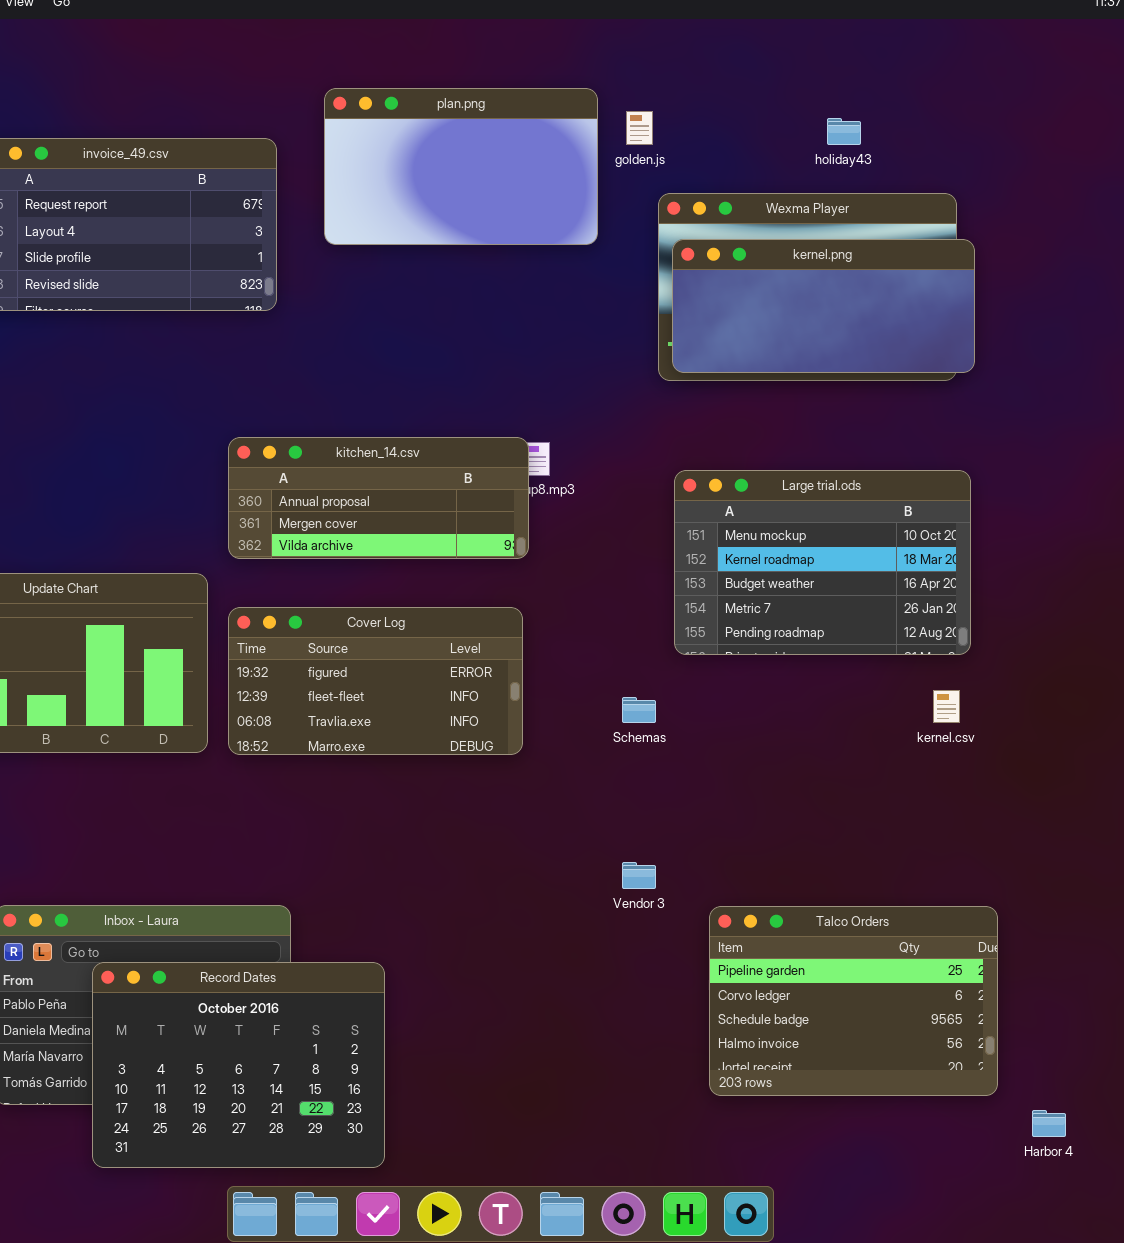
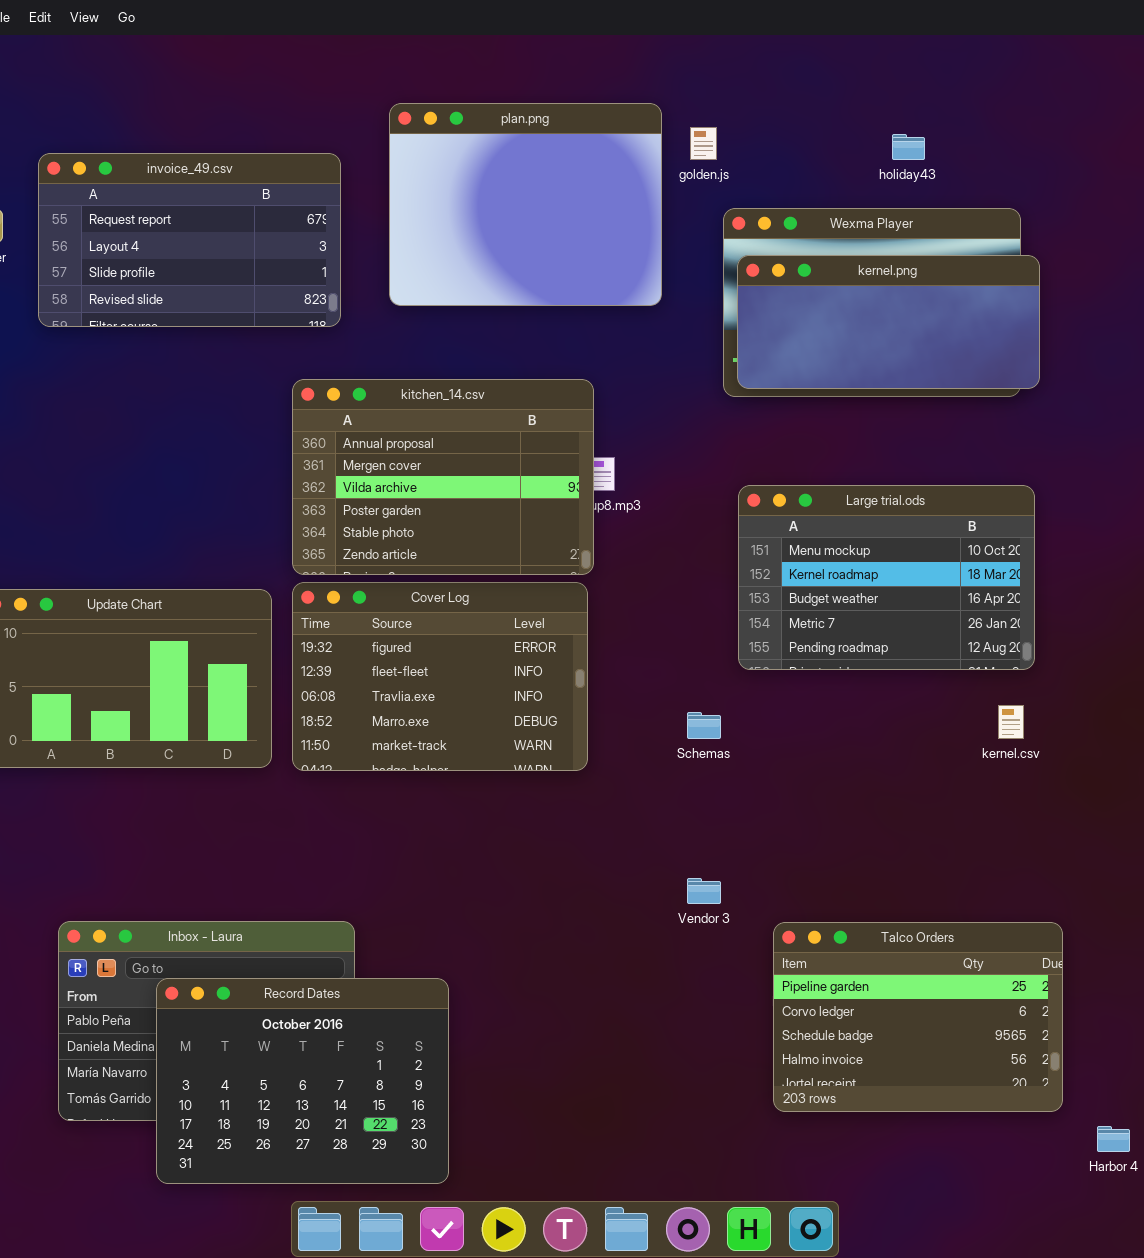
plan.png: [324,88,598,245] -> [389,103,662,306], resized
kitchen_14.csv: [228,437,529,559] -> [292,379,594,575], resized
Cover Log: [228,607,523,755] -> [292,582,588,771], resized

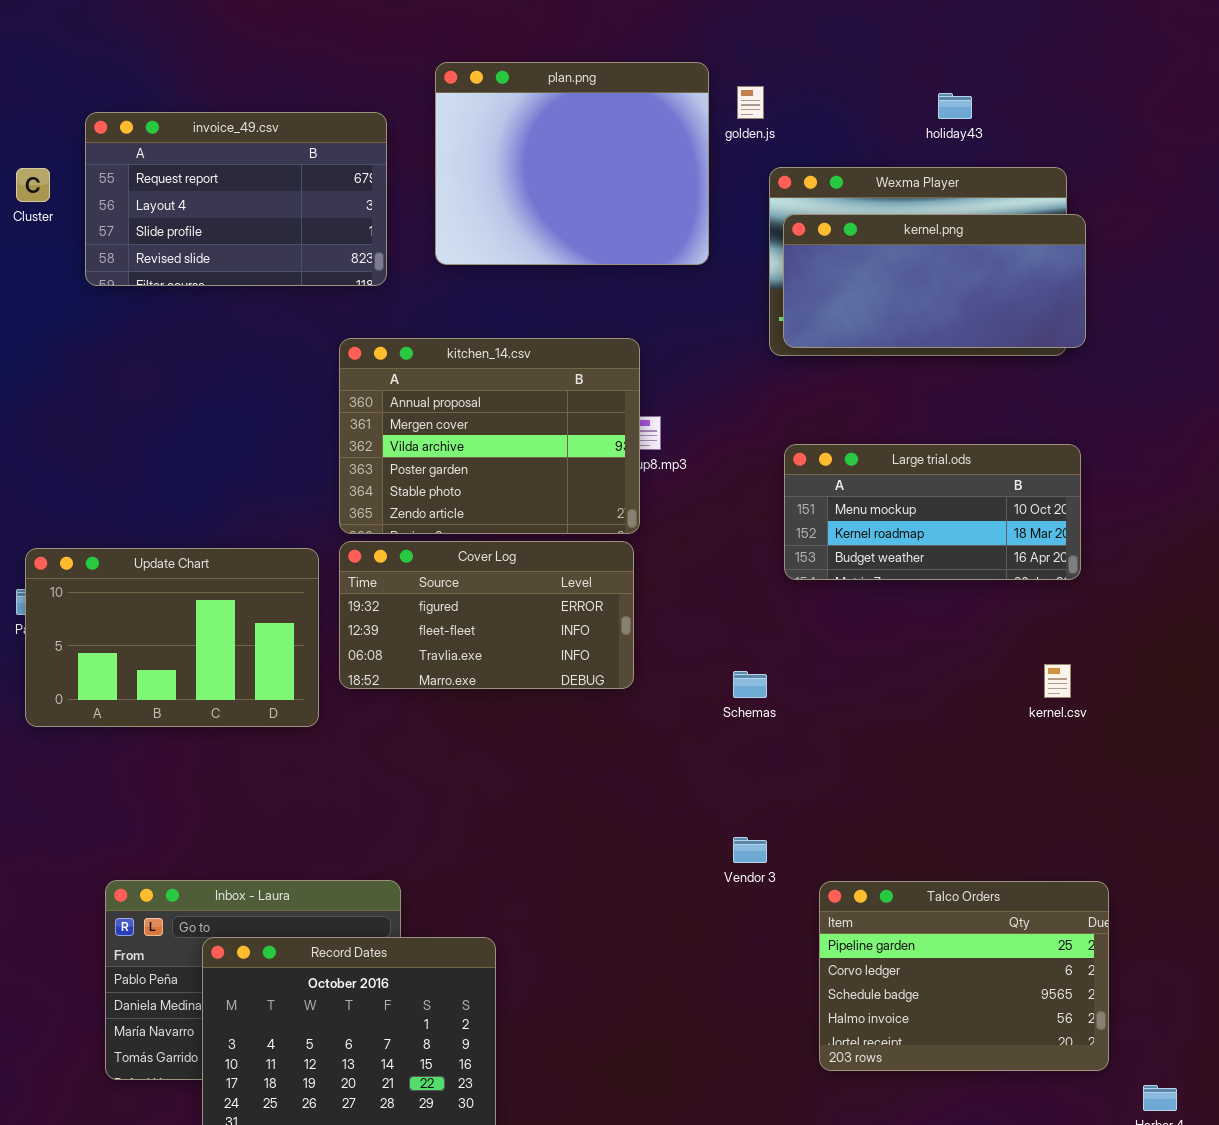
Large trial.ods: [738,485,1035,670] -> [784,444,1081,580], resized
Cover Log: [292,582,588,771] -> [339,541,634,689], resized

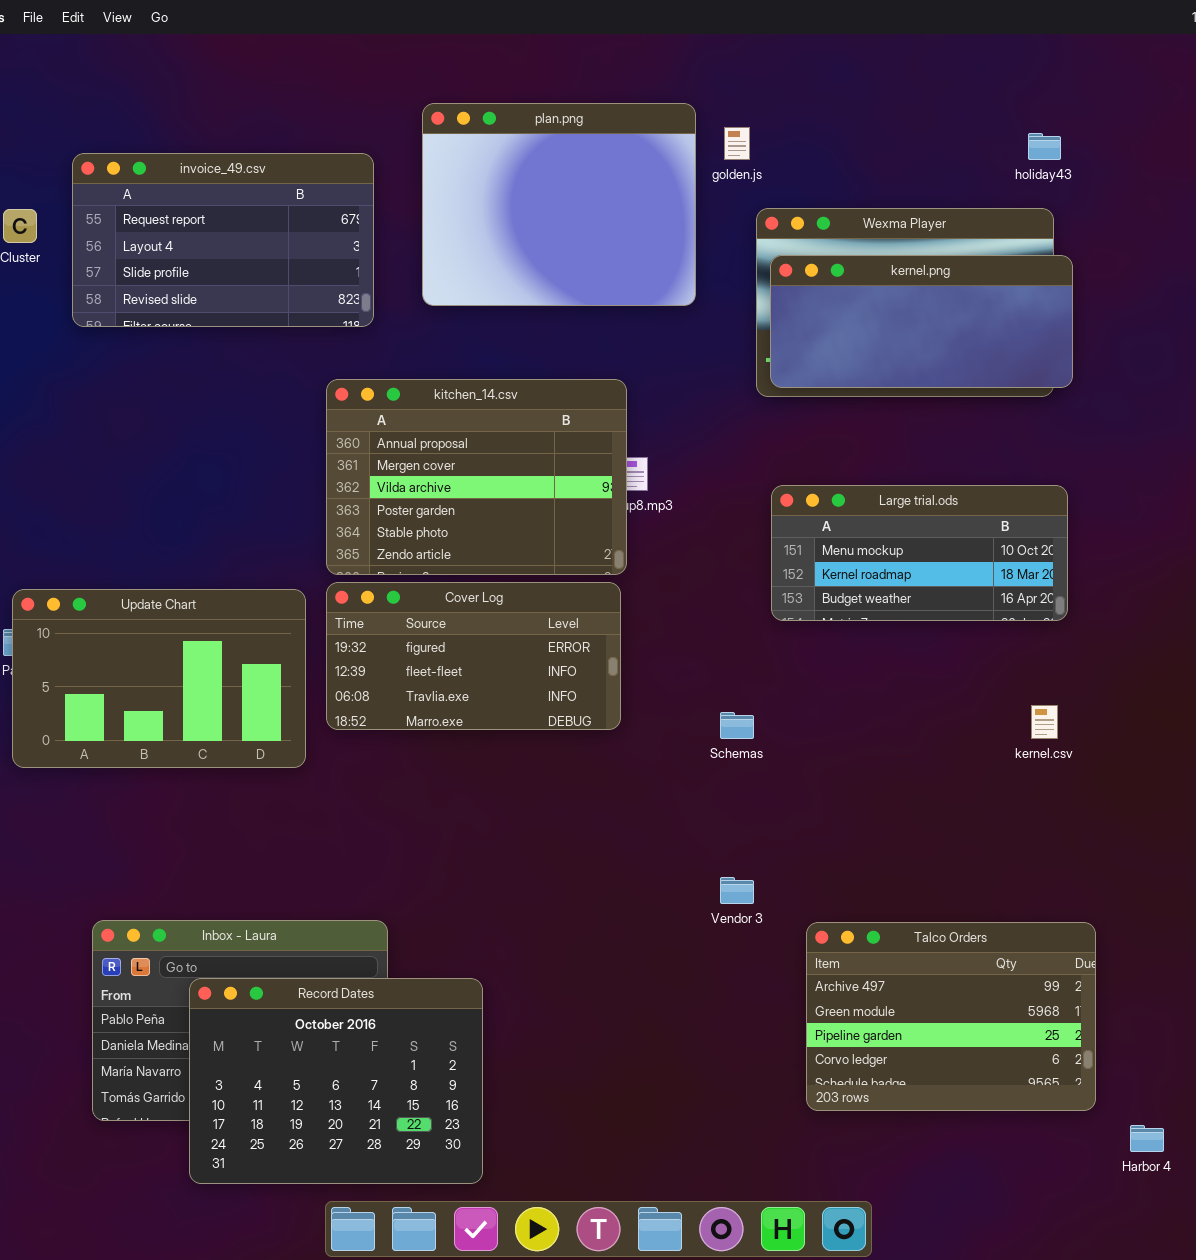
holiday43: [938,93,972,119] -> [1028,133,1061,160], moved
Talco Orders: [819,881,1109,1071] -> [806,922,1096,1111], scrolled up 2 rows

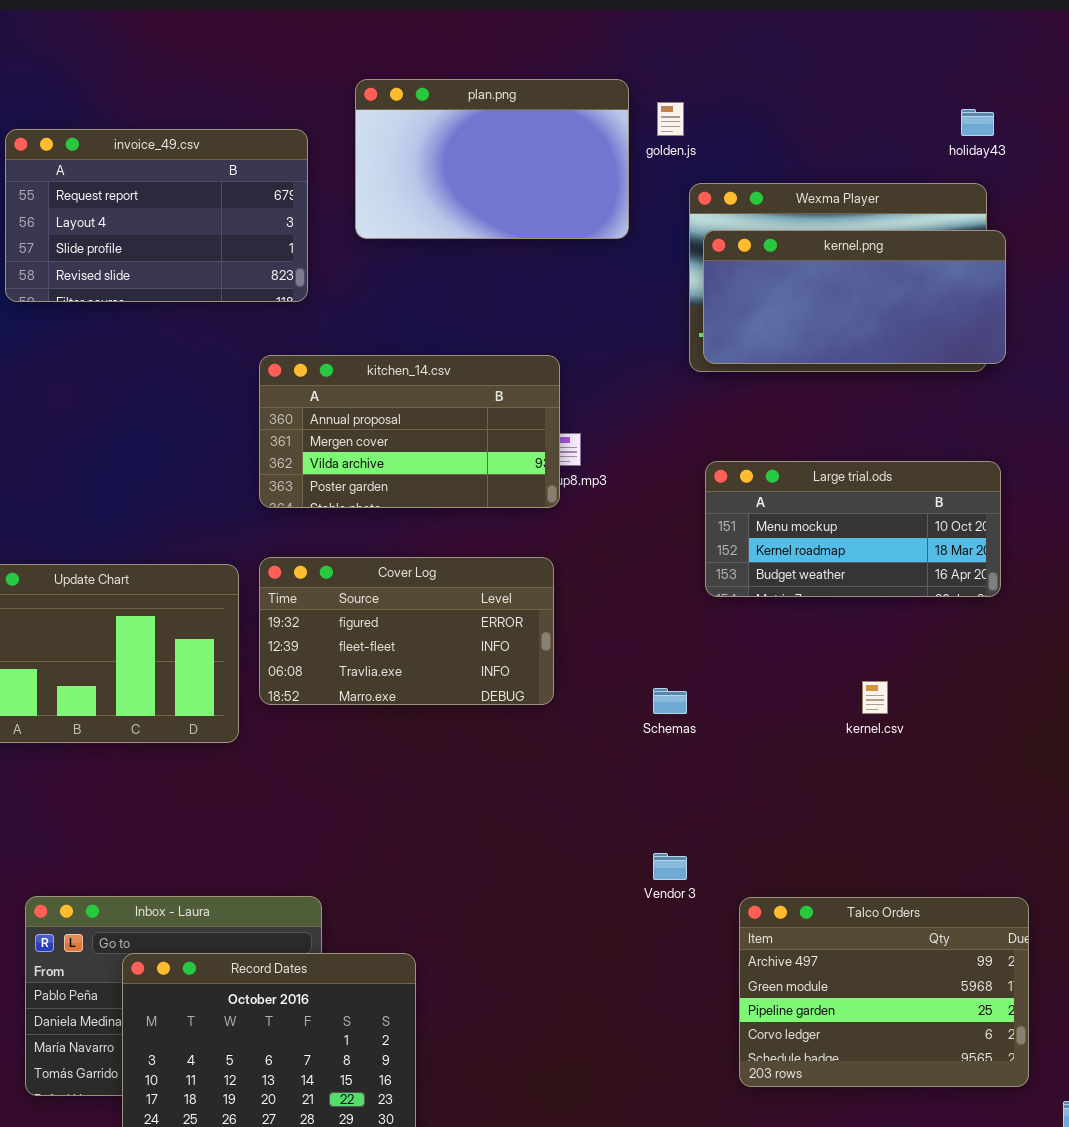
plan.png: [422,103,696,306] -> [355,79,629,239], resized
kitchen_14.csv: [326,379,627,575] -> [259,355,560,508], resized
kernel.csv: [1031,705,1058,739] -> [862,681,888,714], moved

